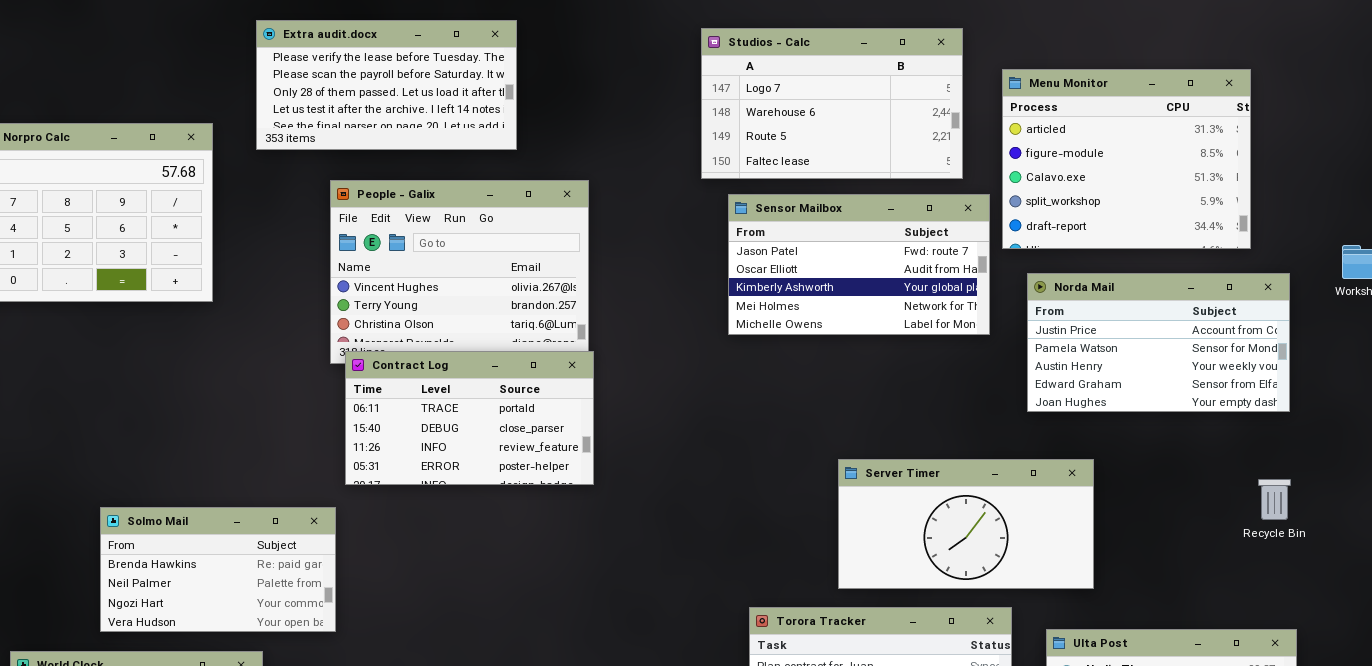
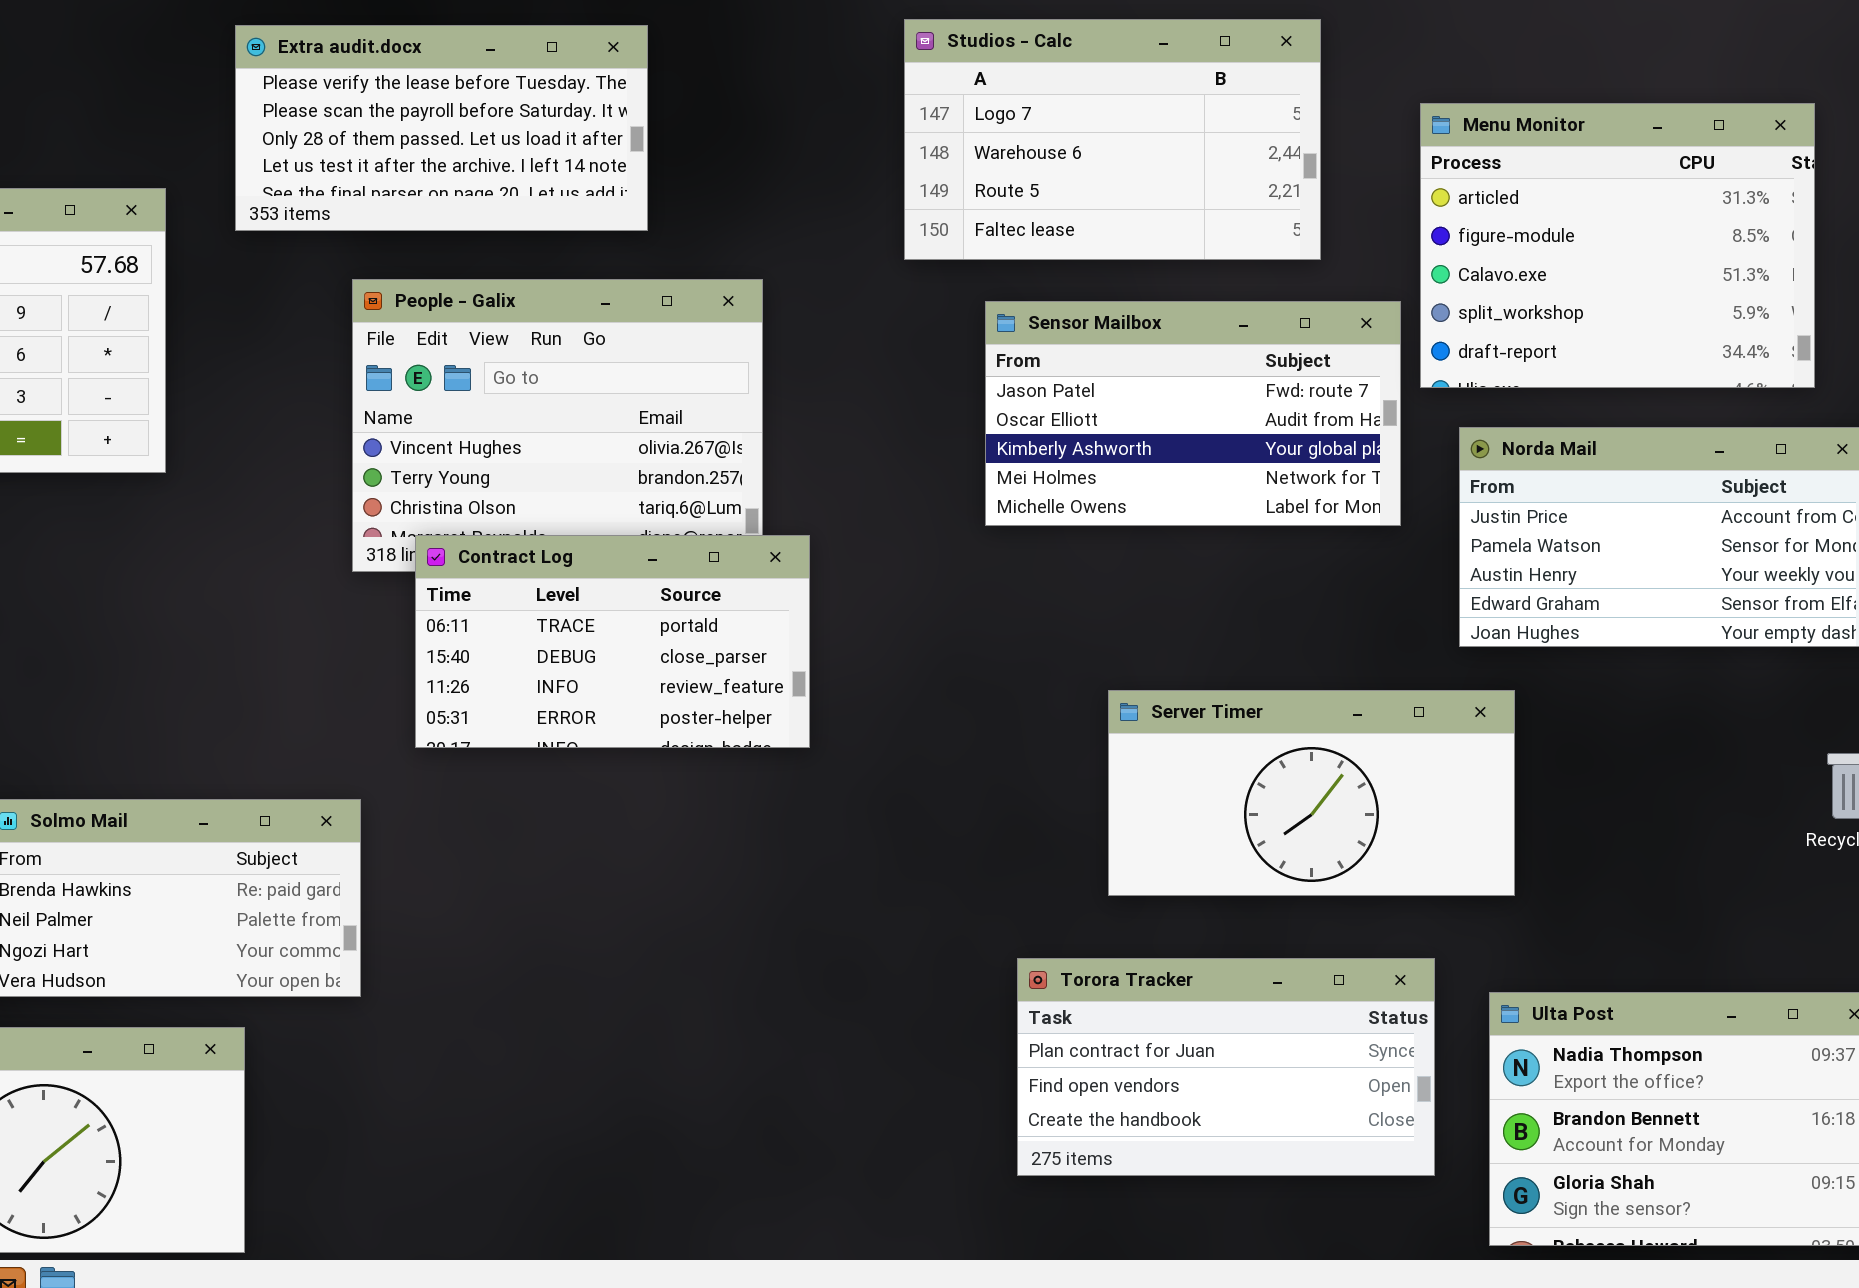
Studios - Calc: [701,28,963,179] -> [904,19,1321,260], moved
Contract Log: [345,351,594,485] -> [415,535,810,748], moved
Server Timer: [838,459,1094,589] -> [1108,690,1515,896], moved

